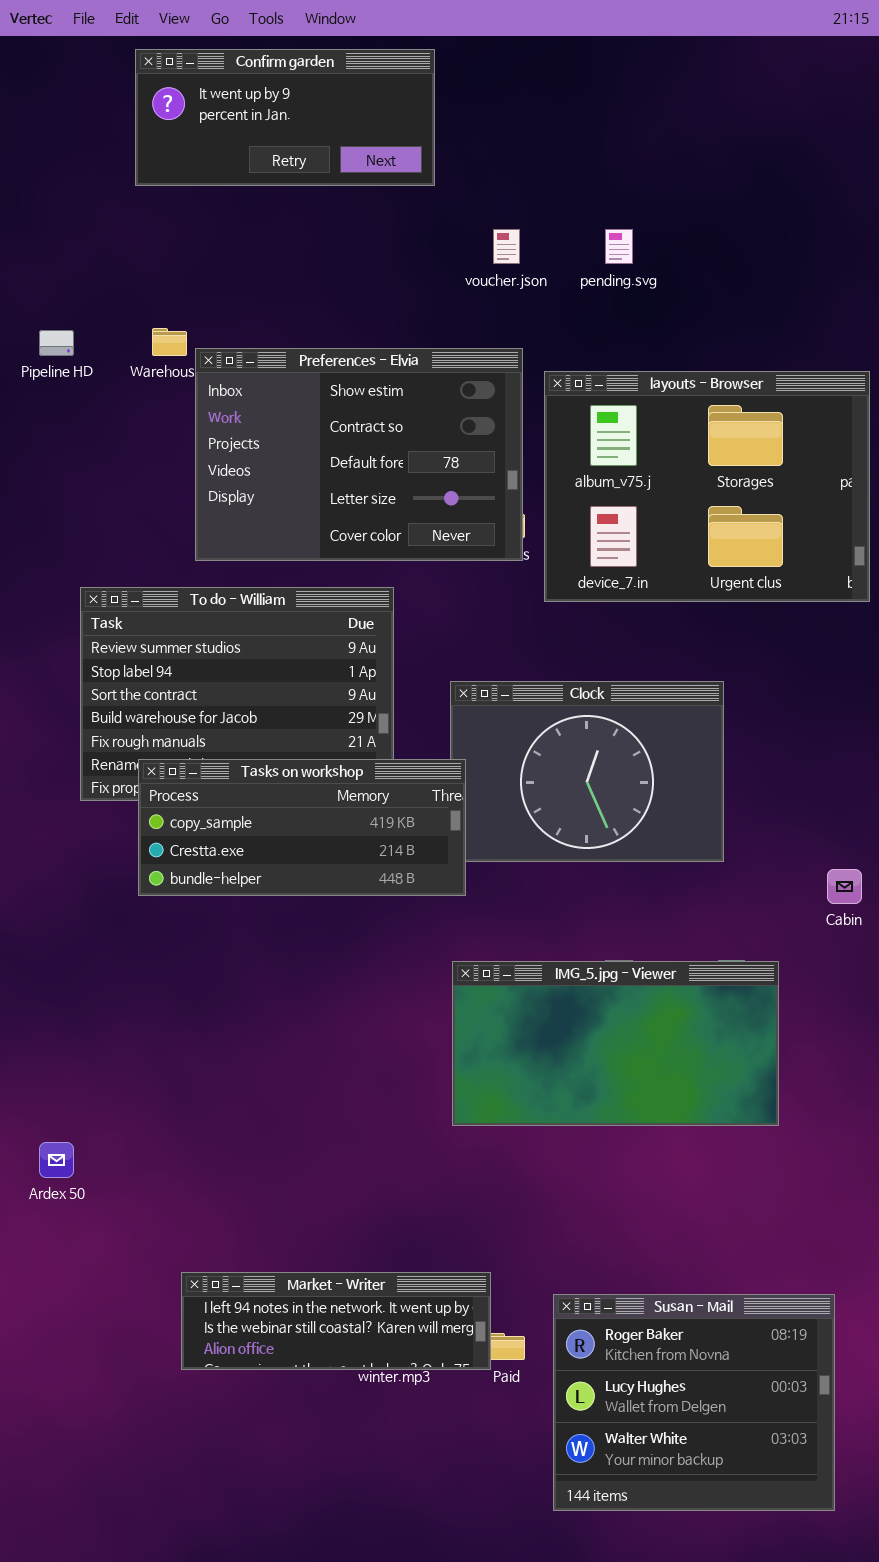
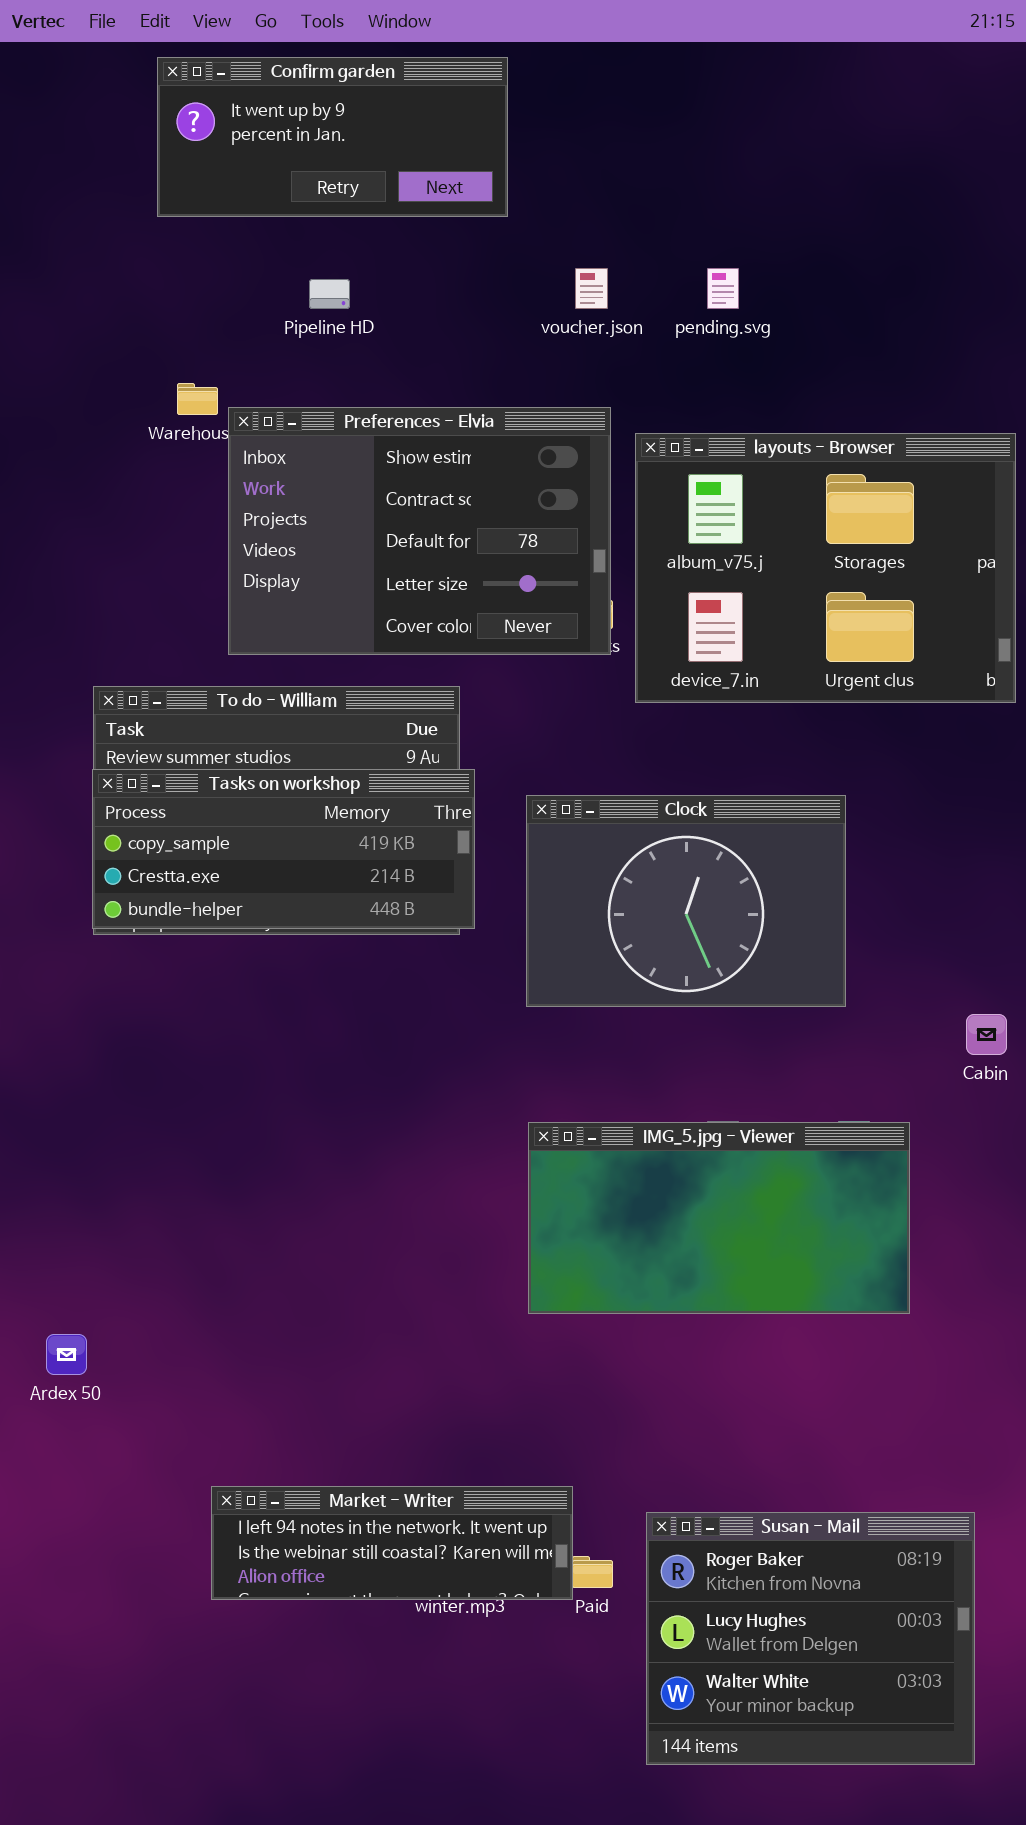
Pipeline HD: [39,330,74,356] -> [309,279,350,309], moved
Tasks on workshop: [138,759,466,896] -> [92,769,475,929], moved

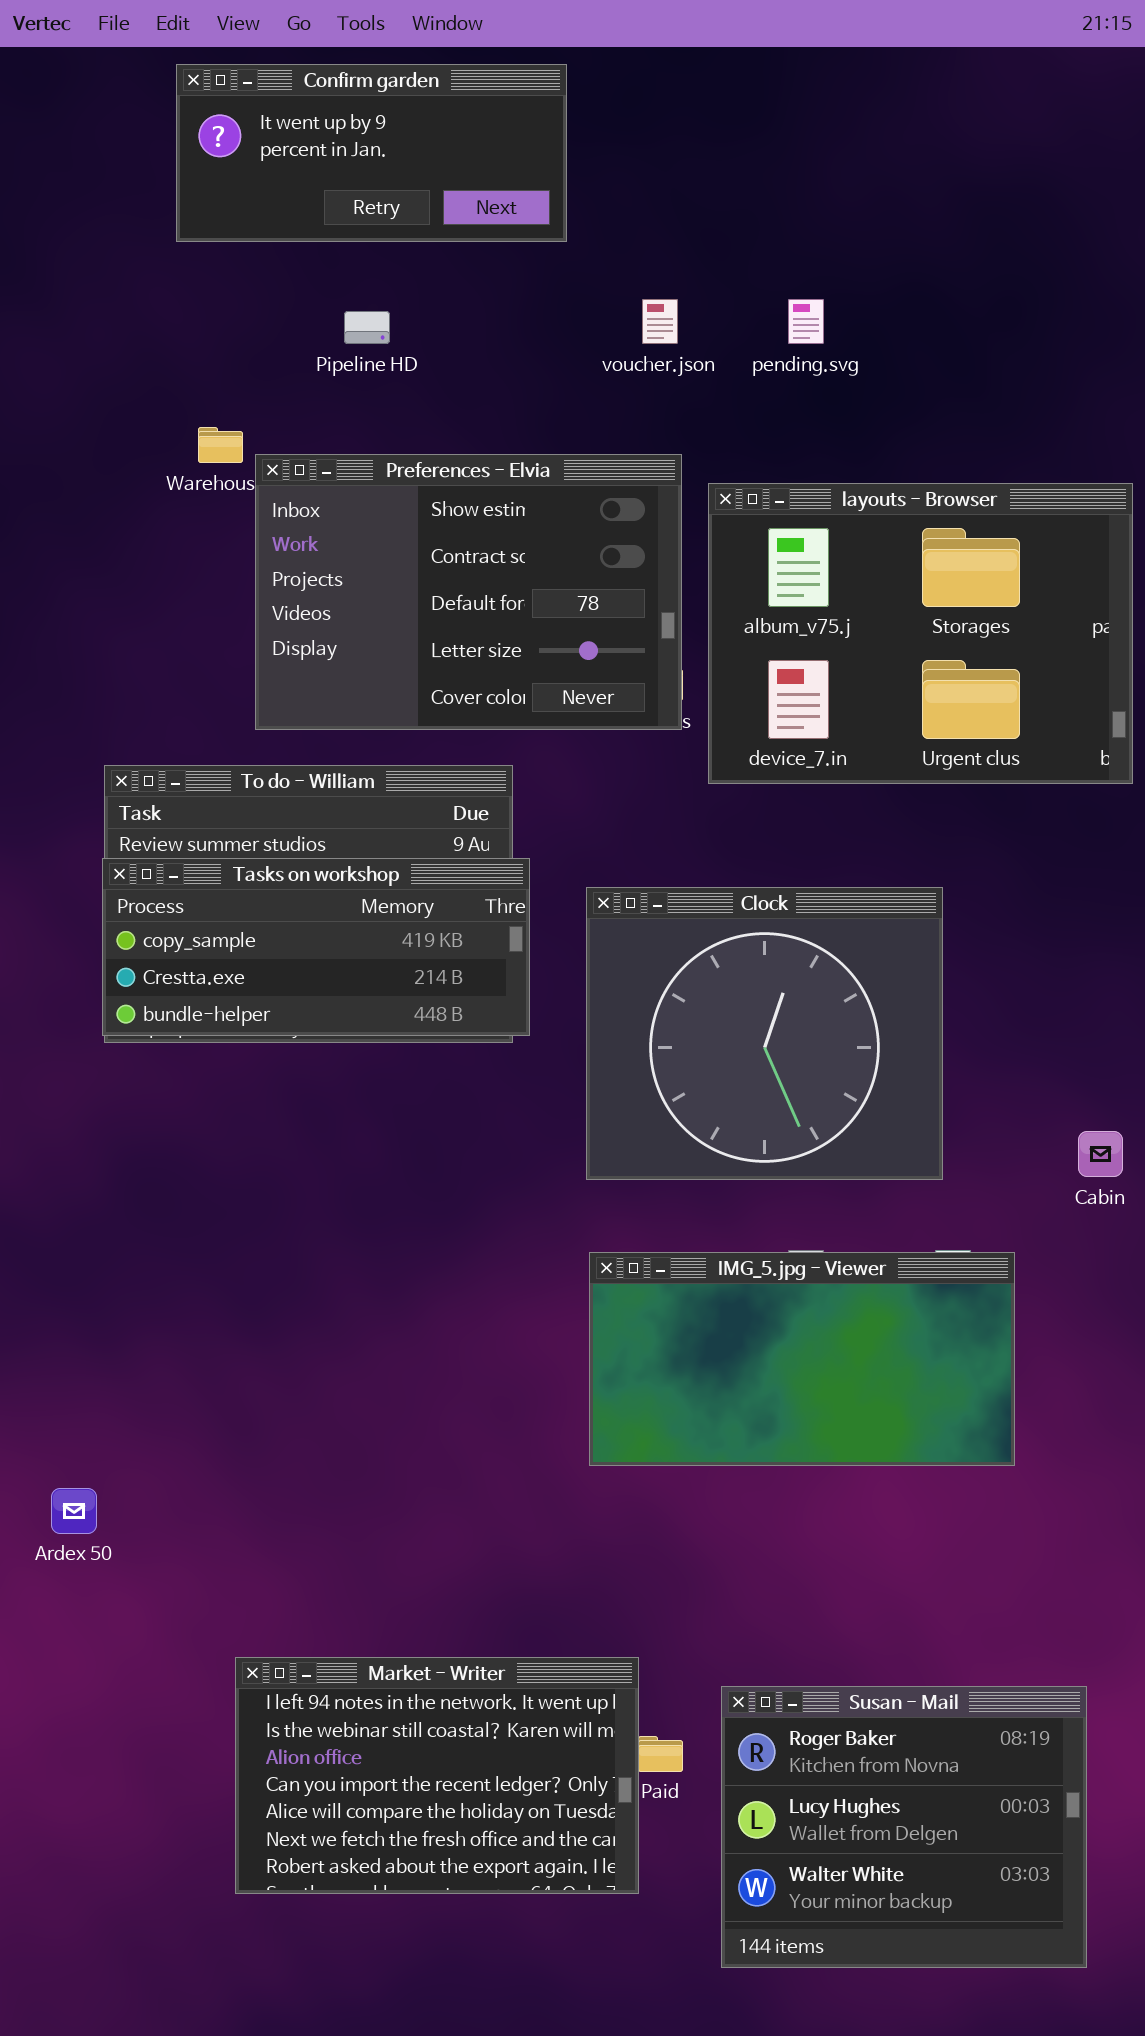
Clock: [526,795,846,1007] -> [586,887,943,1180], resized
Market - Writer: [211,1486,573,1600] -> [235,1657,639,1894], resized

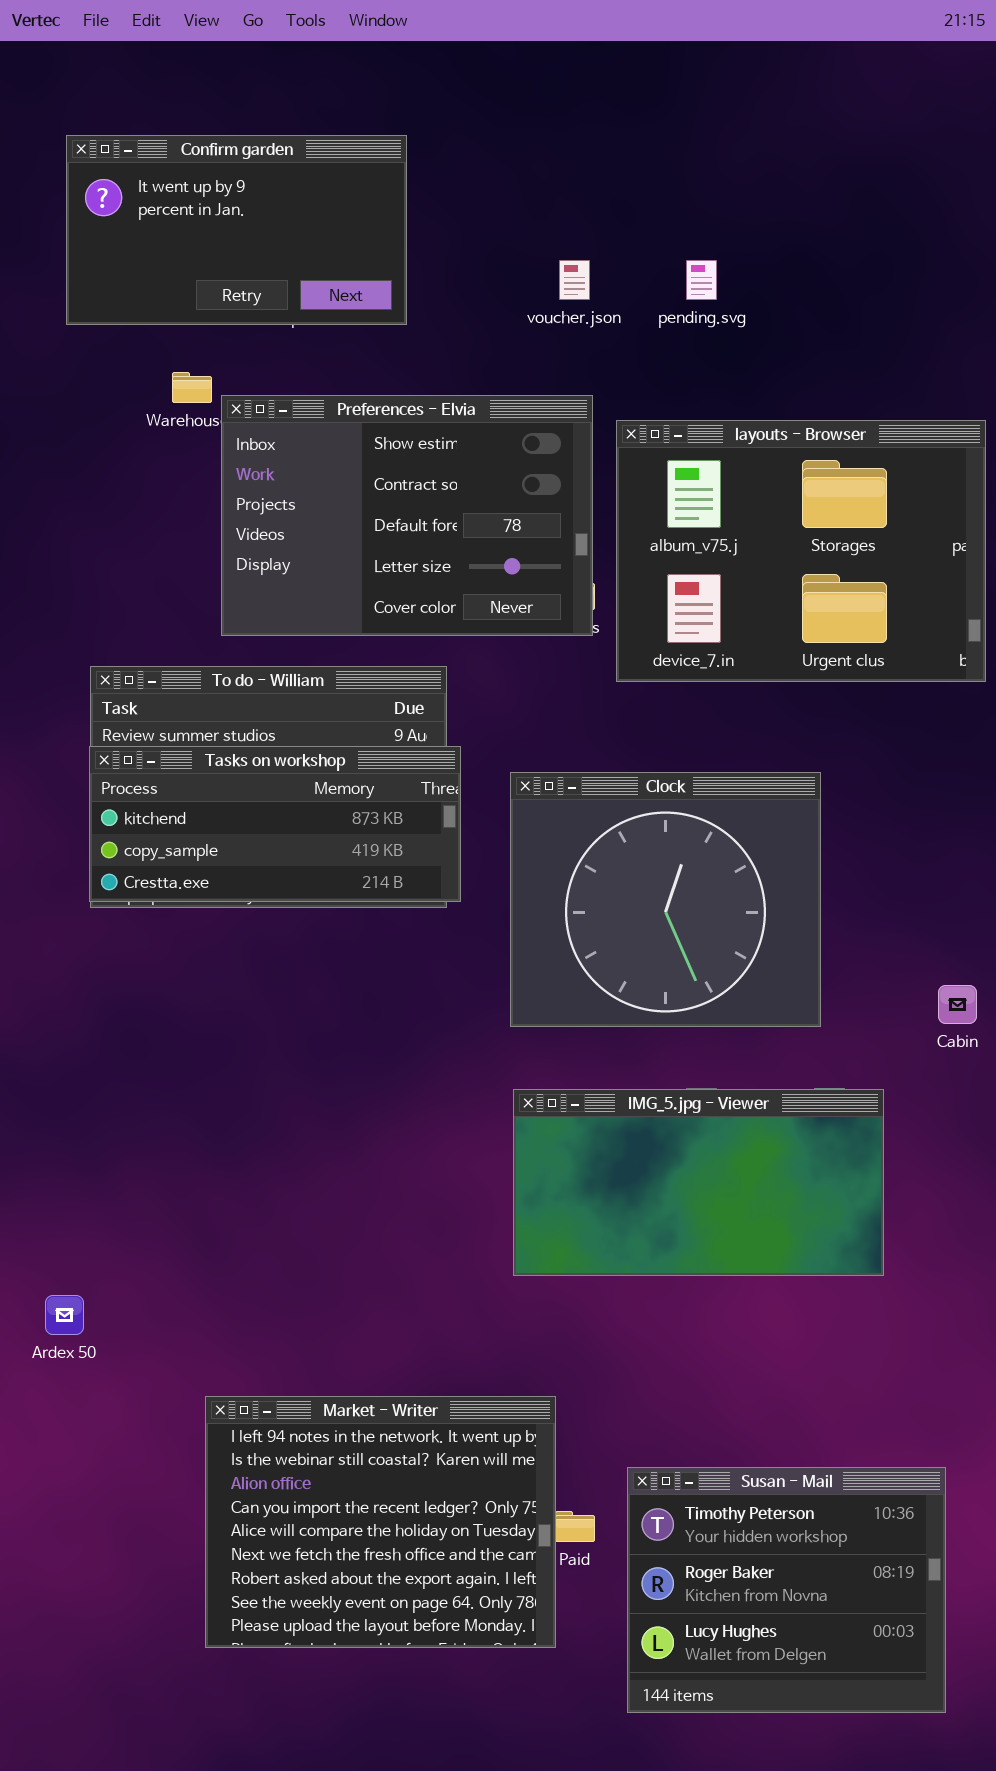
Confirm garden: [176,64,567,242] -> [66,135,407,325], moved, resized
Tasks on workshop: [102,858,530,1036] -> [89,746,461,902], scrolled up 1 row
Market - Writer: [235,1657,639,1894] -> [205,1396,556,1648], resized
Susan - Mail: [721,1686,1087,1968] -> [627,1467,946,1713], scrolled up 1 row

